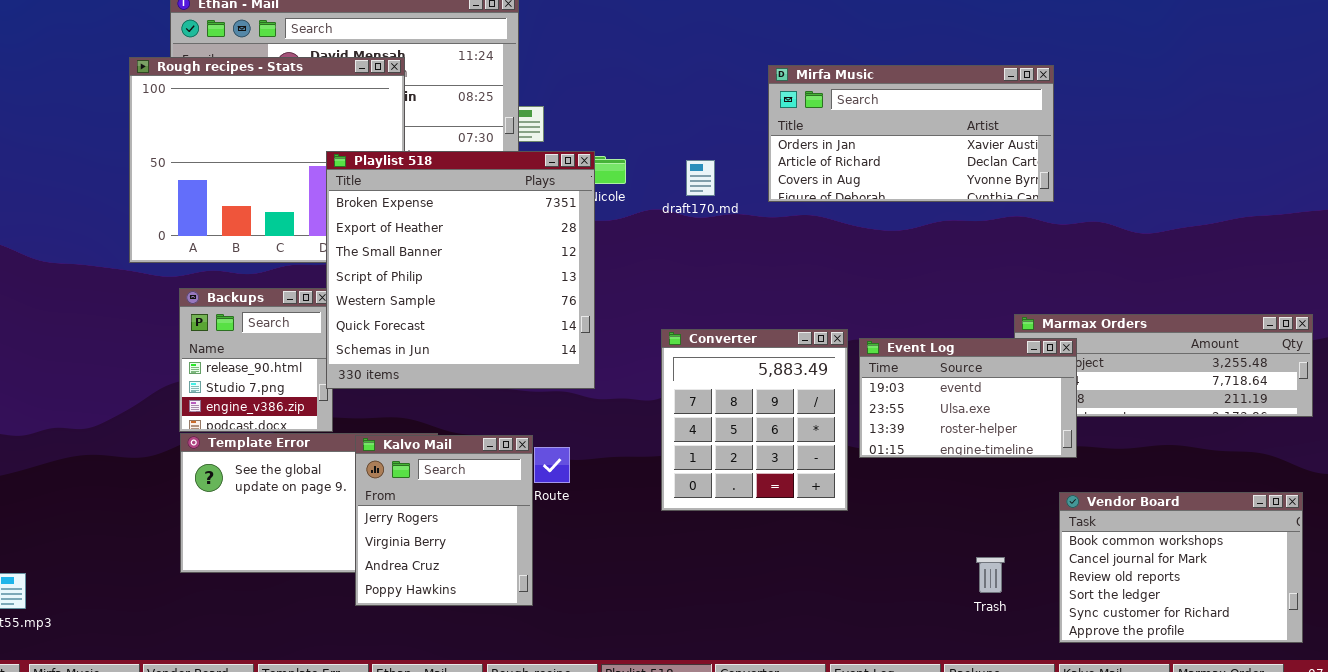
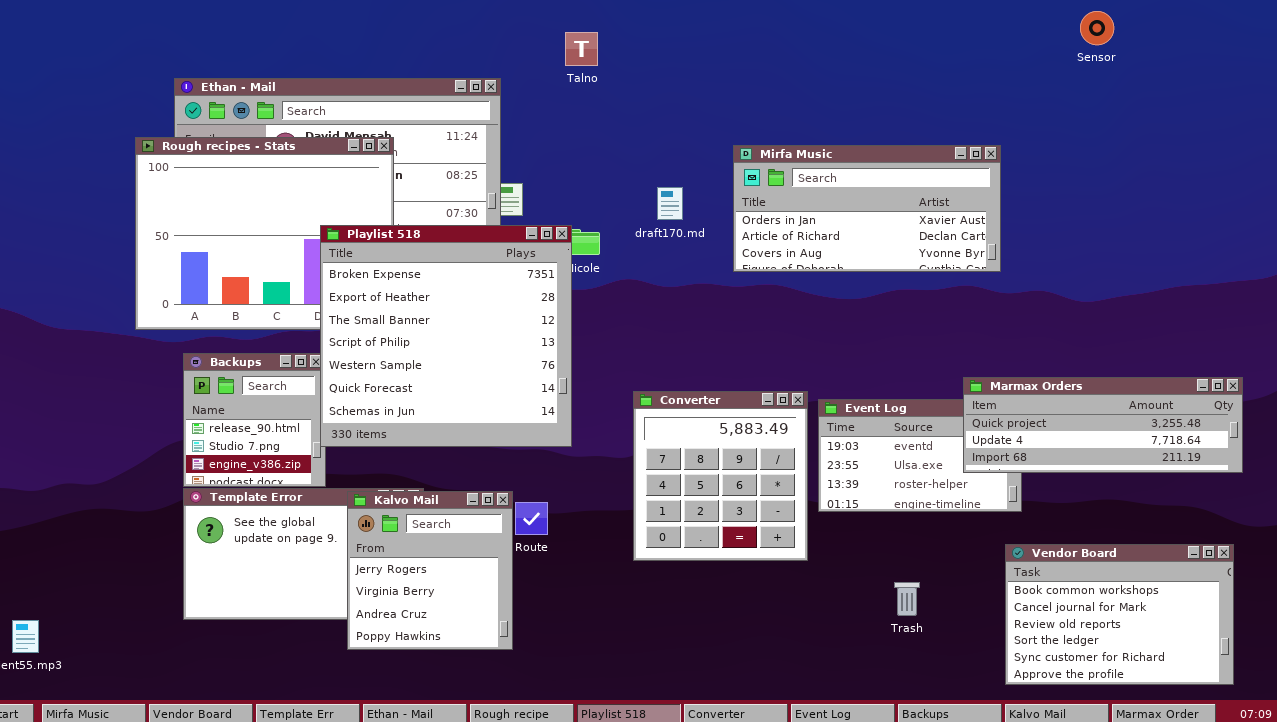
draft170.md: [686,160,715,196] -> [657,187,683,220], moved
Marmax Orders: [1014,314,1313,417] -> [963,377,1243,473], raised
Trash: [976,557,1005,593] -> [894,582,920,616], moved

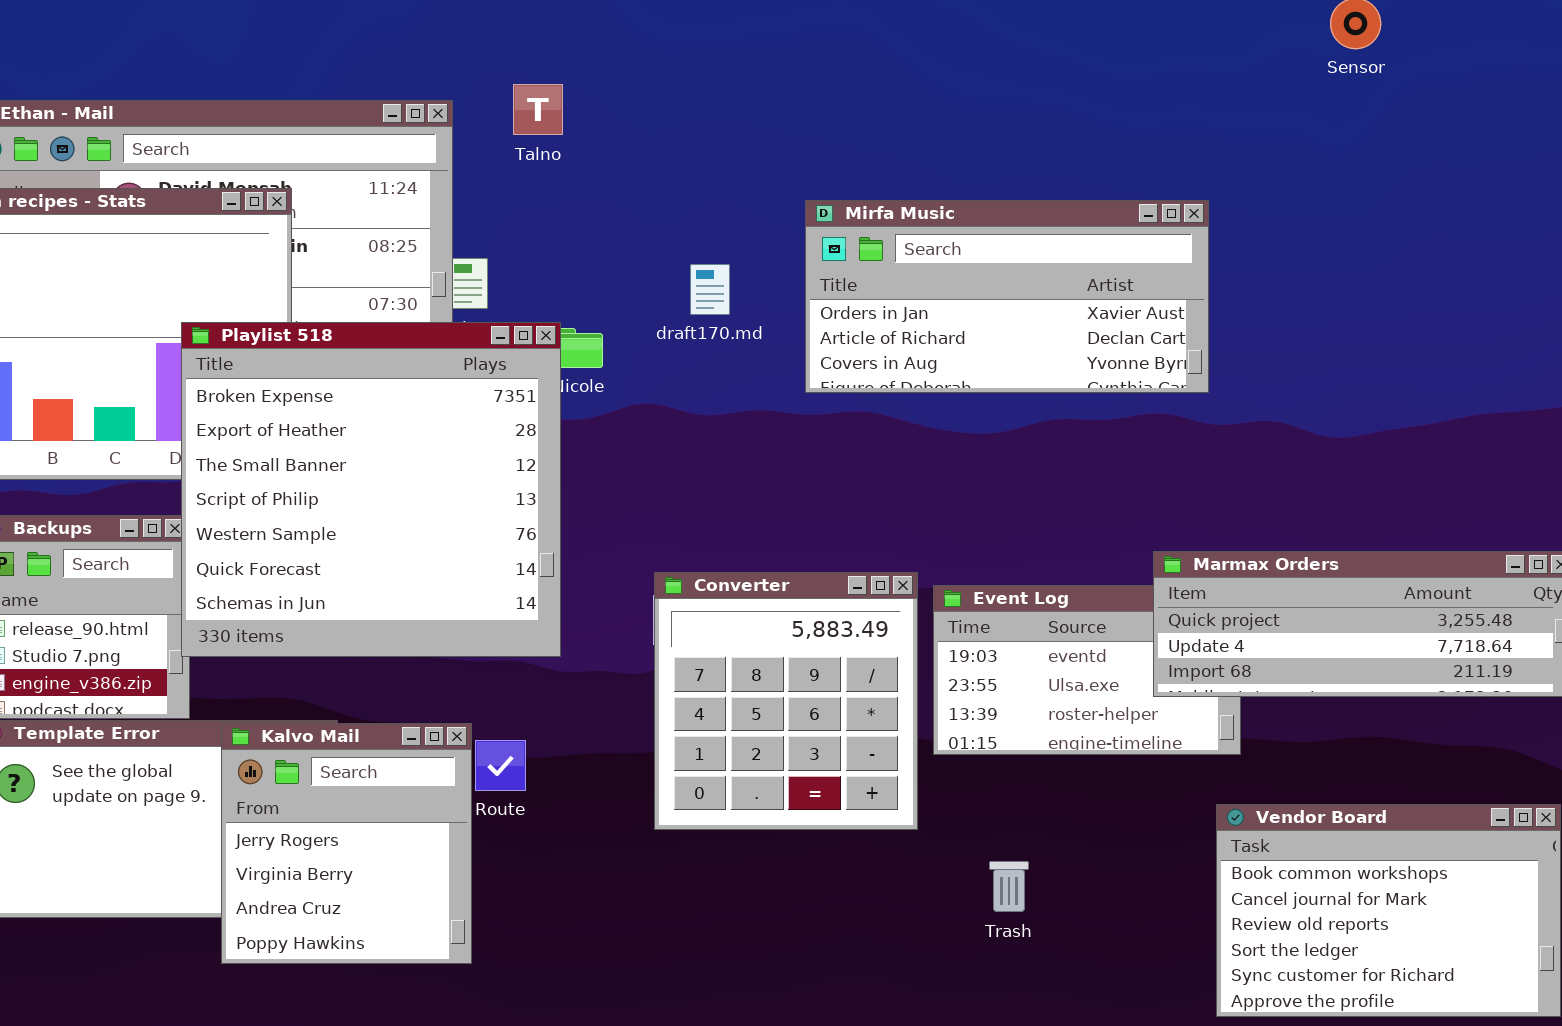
Talno: [565,32,598,66] -> [513,84,563,135], moved
Trash: [894,582,920,616] -> [989,861,1029,912], moved

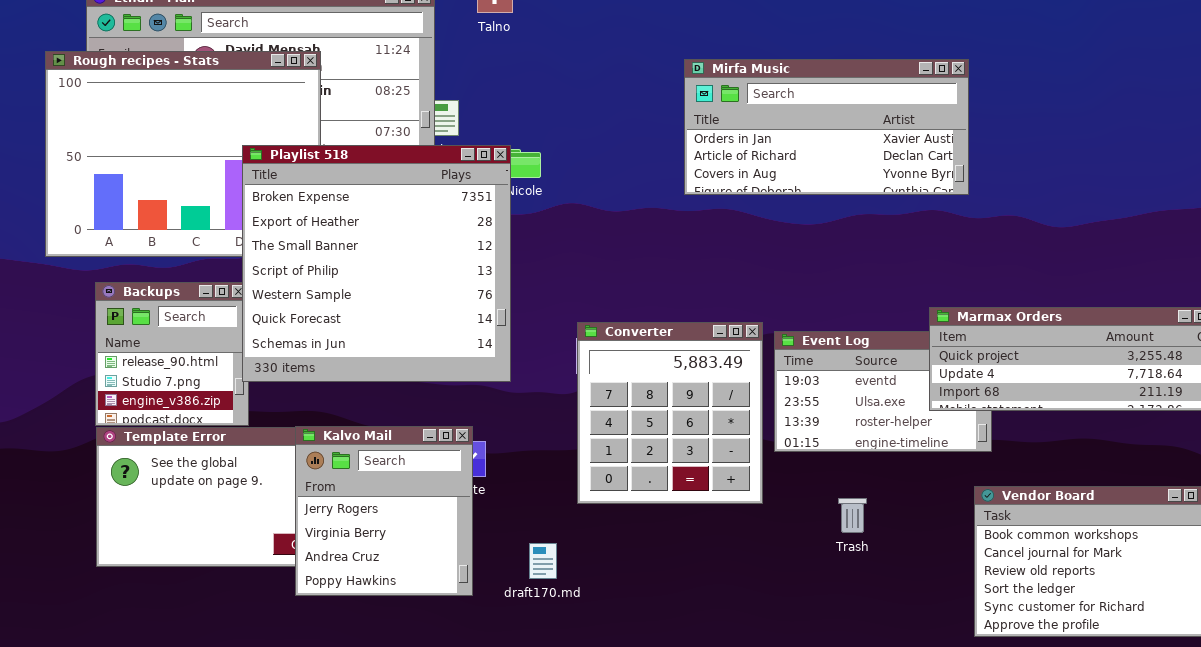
draft170.md: [690,264,730,315] -> [529,543,557,579], moved
Kalvo Mail: [221,723,472,964] -> [295,426,473,596], moved
Trash: [989,861,1029,912] -> [838,498,867,533], moved

